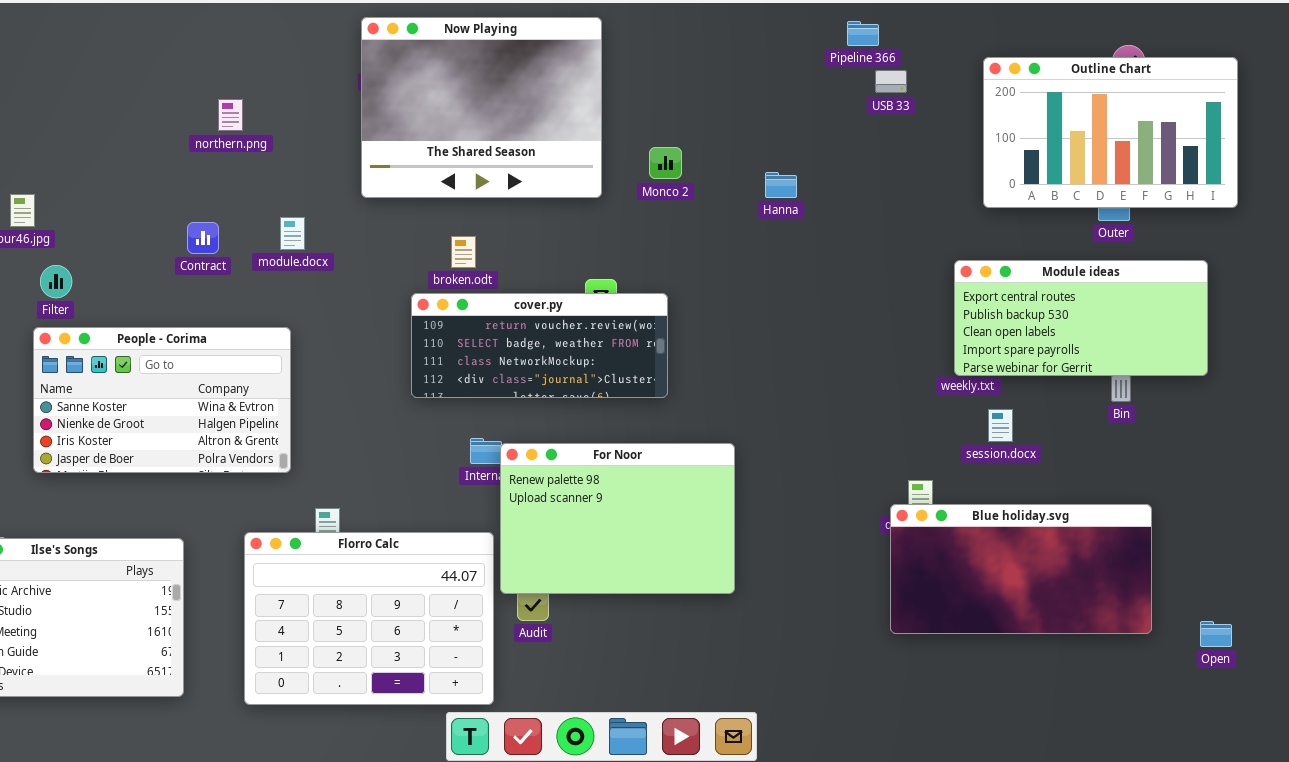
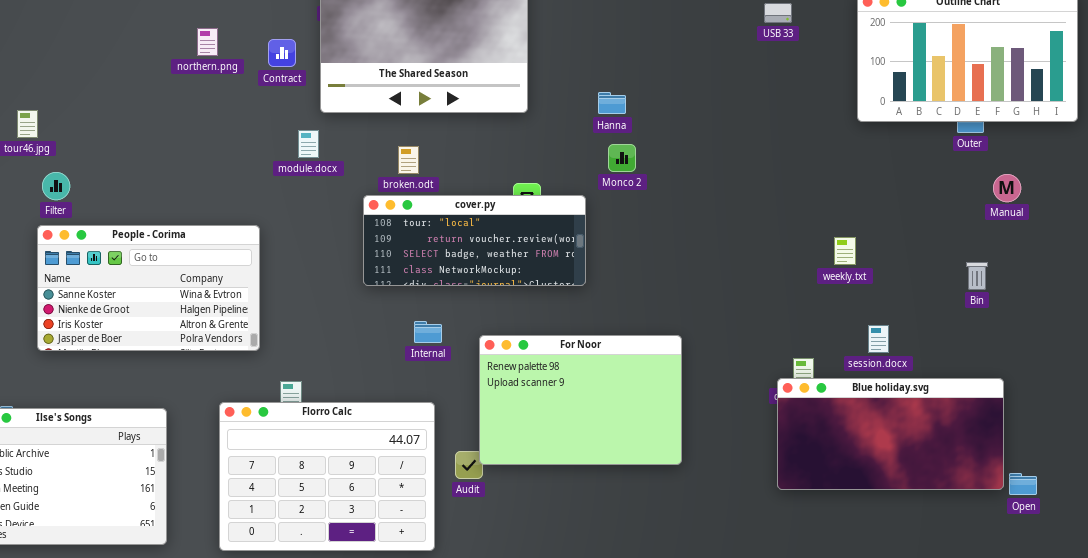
Monco 2: [649,147,682,179] -> [608,144,636,172], moved
Hanna: [765,172,797,198] -> [598,92,626,114], moved
module.docx: [280,217,305,250] -> [298,130,319,158], moved
Contract: [187,222,219,254] -> [268,39,296,67], moved
Module ideas: [954,260,1208,376] -> none, closed
cover.py: [411,293,668,398] -> [363,195,586,286], scrolled up 1 row
session.docx: [988,409,1013,442] -> [868,325,889,353], moved
For Noor: [500,443,735,594] -> [479,335,682,465], moved
Open: [1200,621,1232,647] -> [1009,473,1037,495], moved

